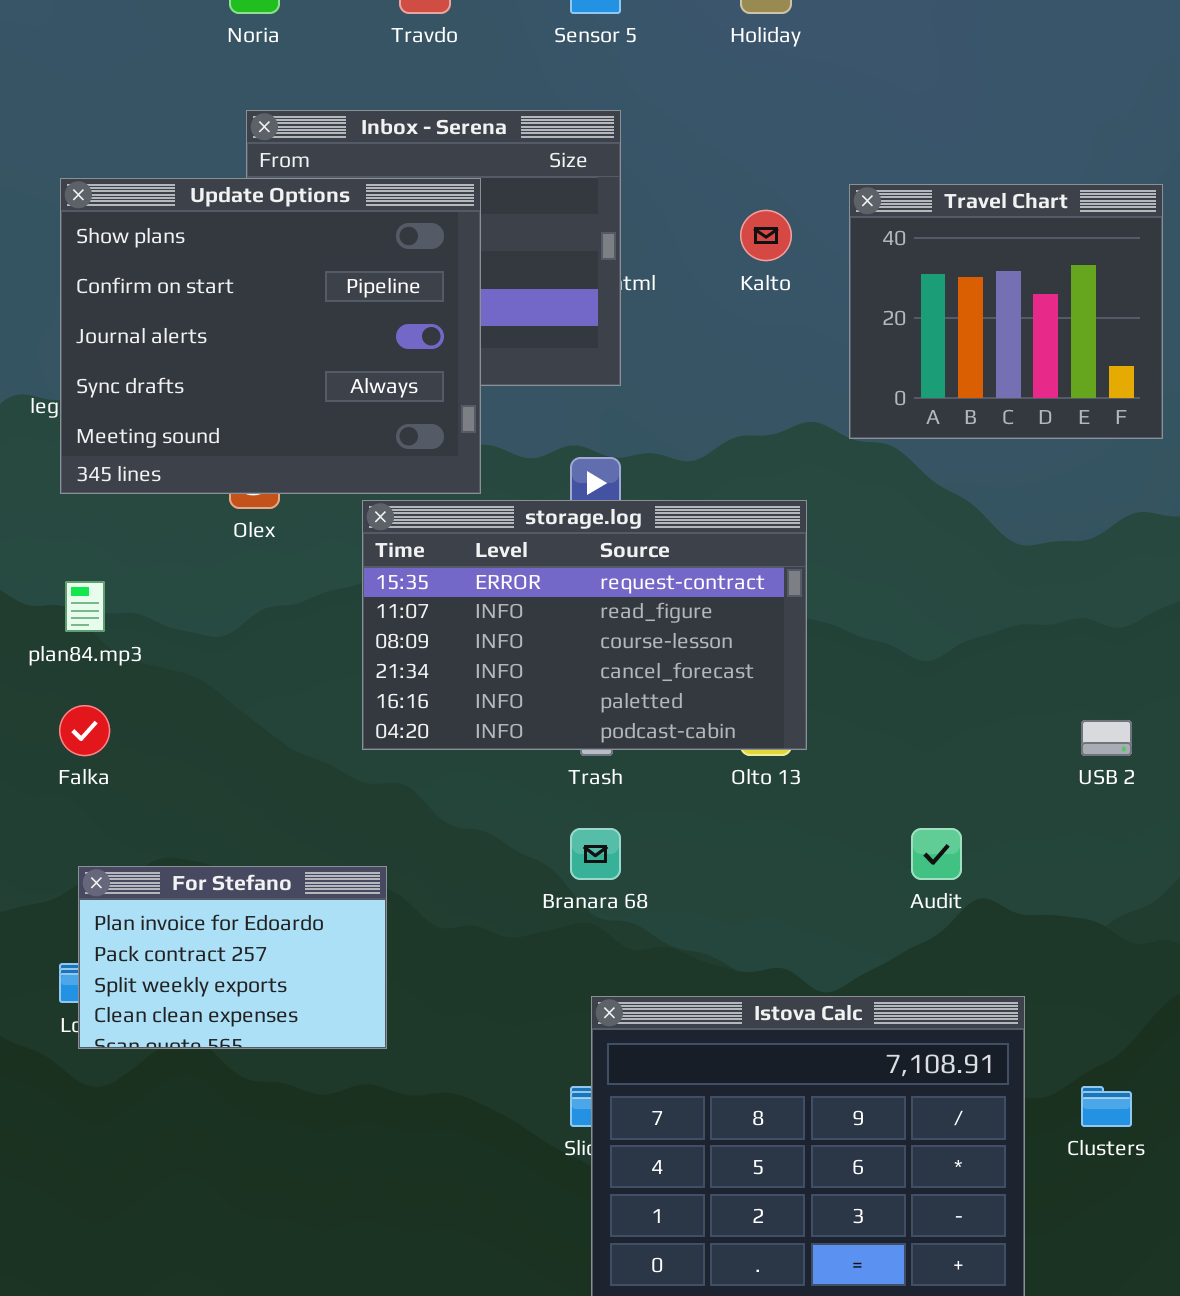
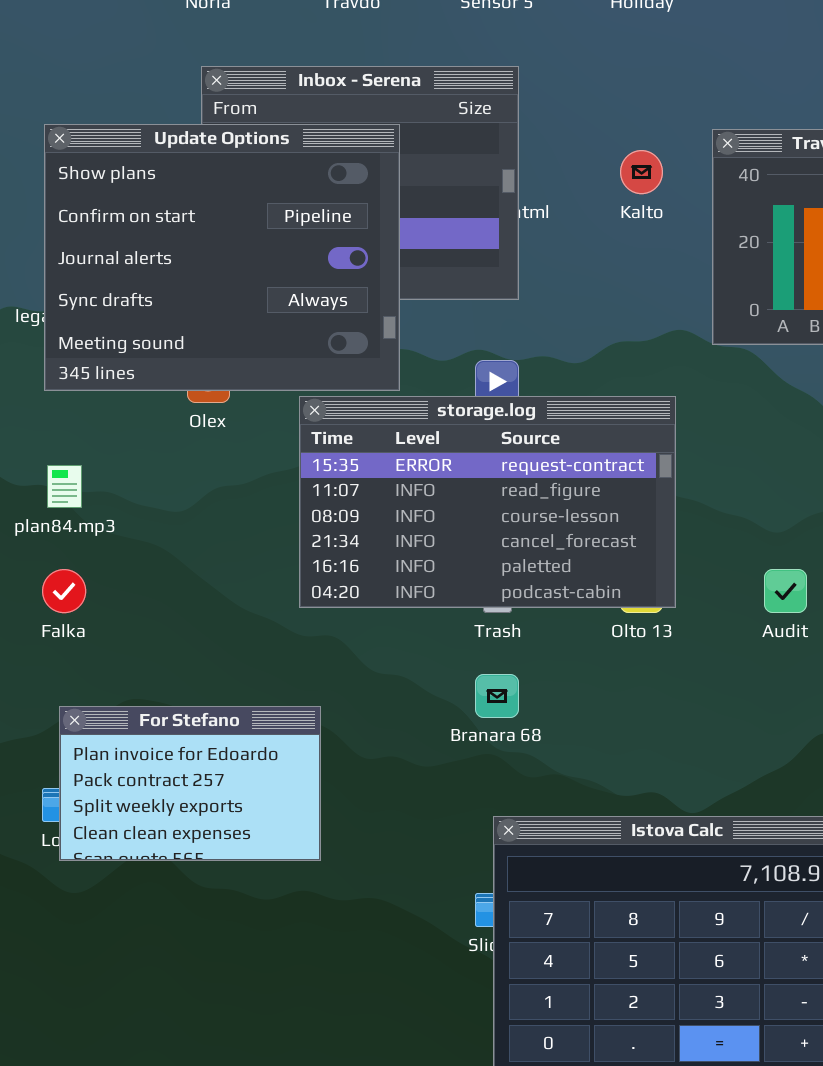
Audit: [911,828,962,880] -> [764,569,807,613], moved

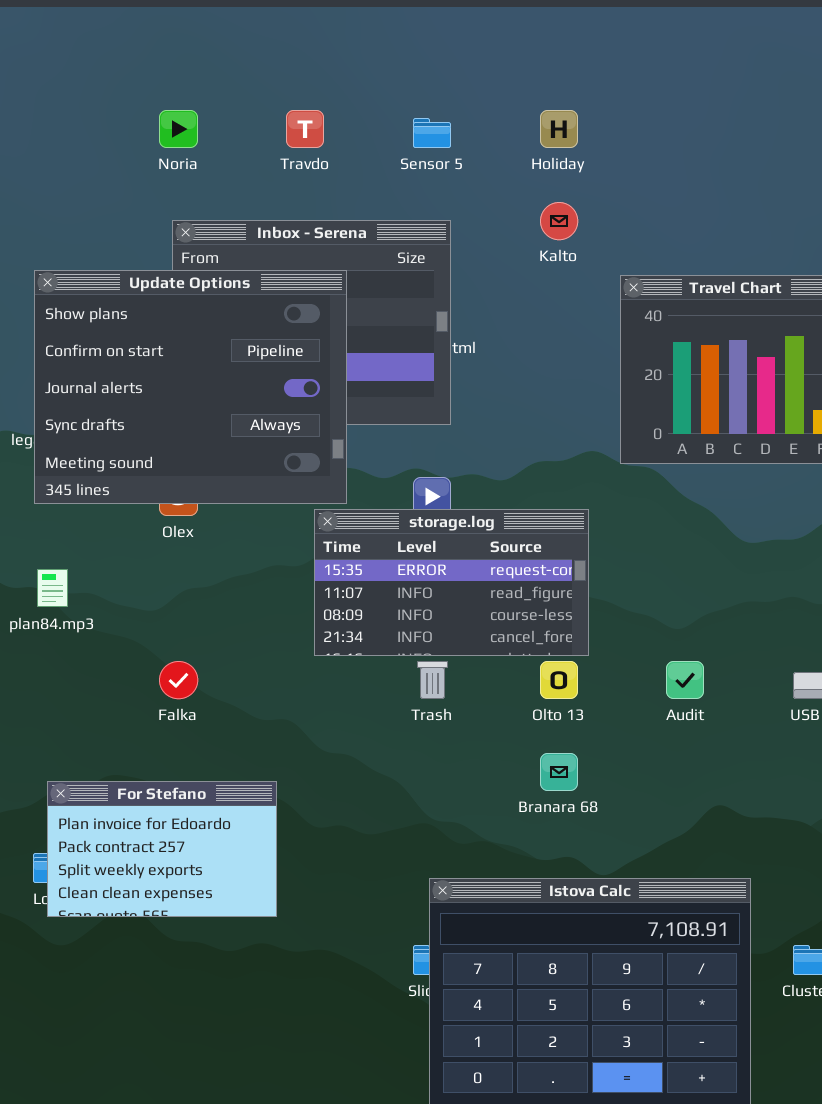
Kalto: [620,150,663,194] -> [540,202,578,240], moved
storage.log: [299,396,676,608] -> [314,509,589,656], resized
Falka: [42,569,86,613] -> [159,661,198,699], moved
Branara 68: [475,674,519,718] -> [540,753,578,791], moved

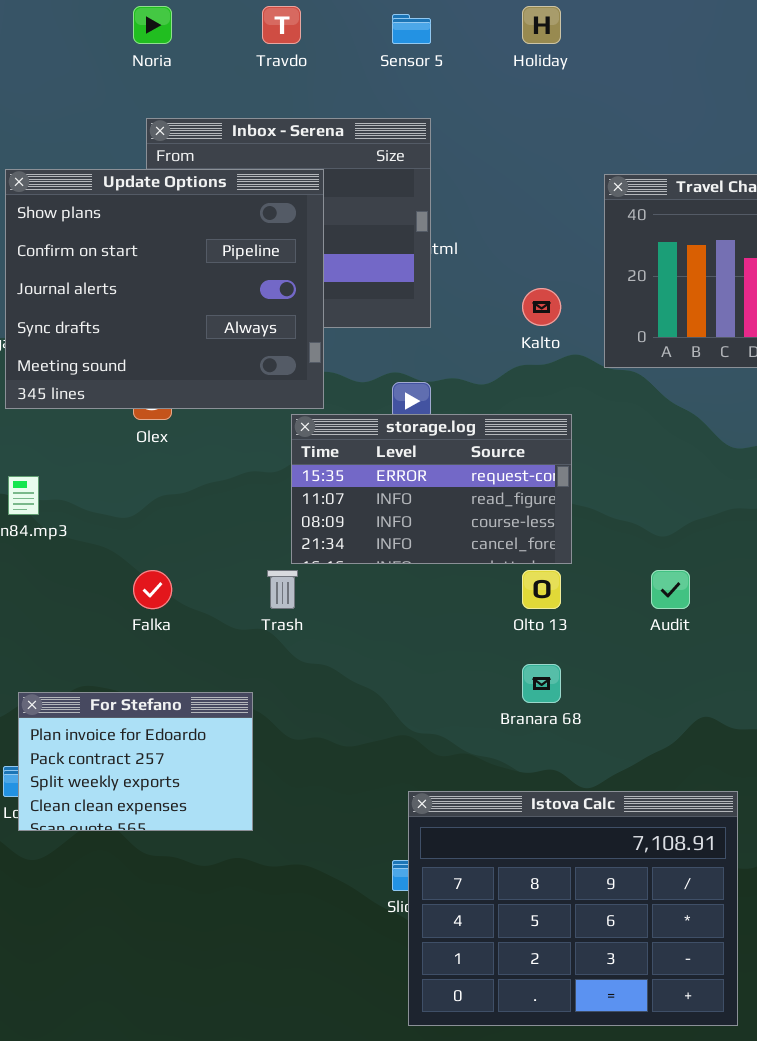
Kalto: [540,202,578,240] -> [522,288,561,326], moved
Trash: [417,661,448,699] -> [267,570,298,609], moved

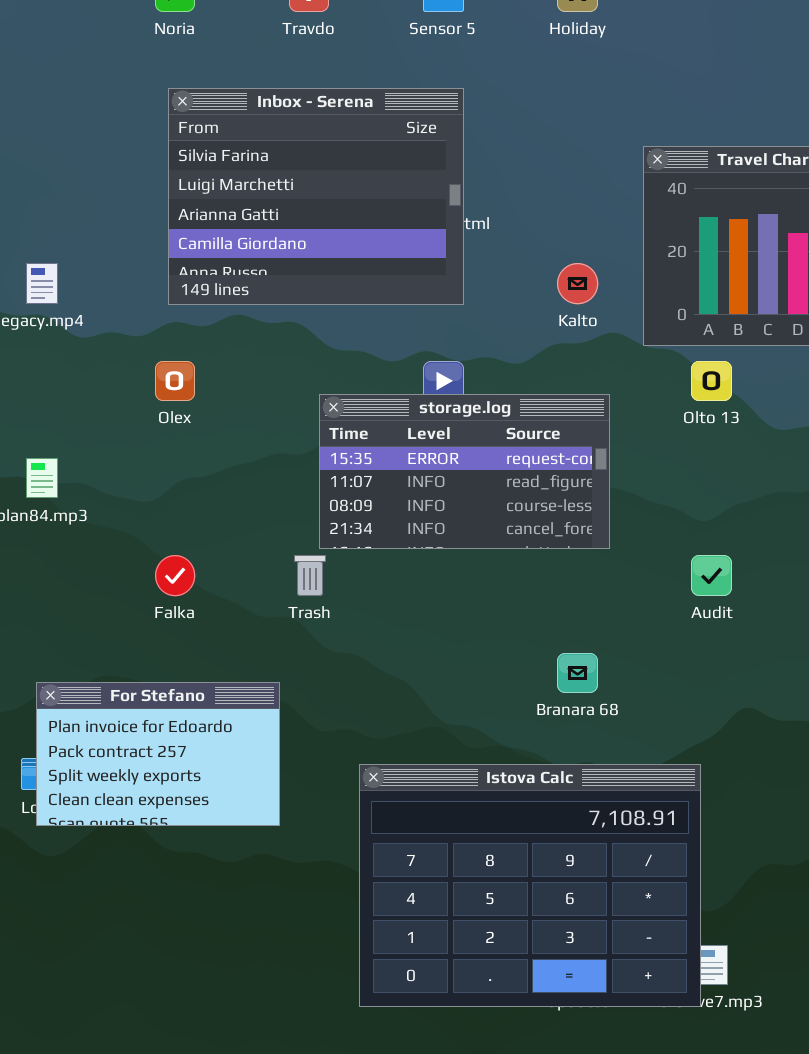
Update Options: [5,169,324,409] -> none, closed
Olto 13: [522,570,561,609] -> [691,361,732,401], moved
Istova Calc: [408,791,738,1026] -> [359,764,701,1007], moved

